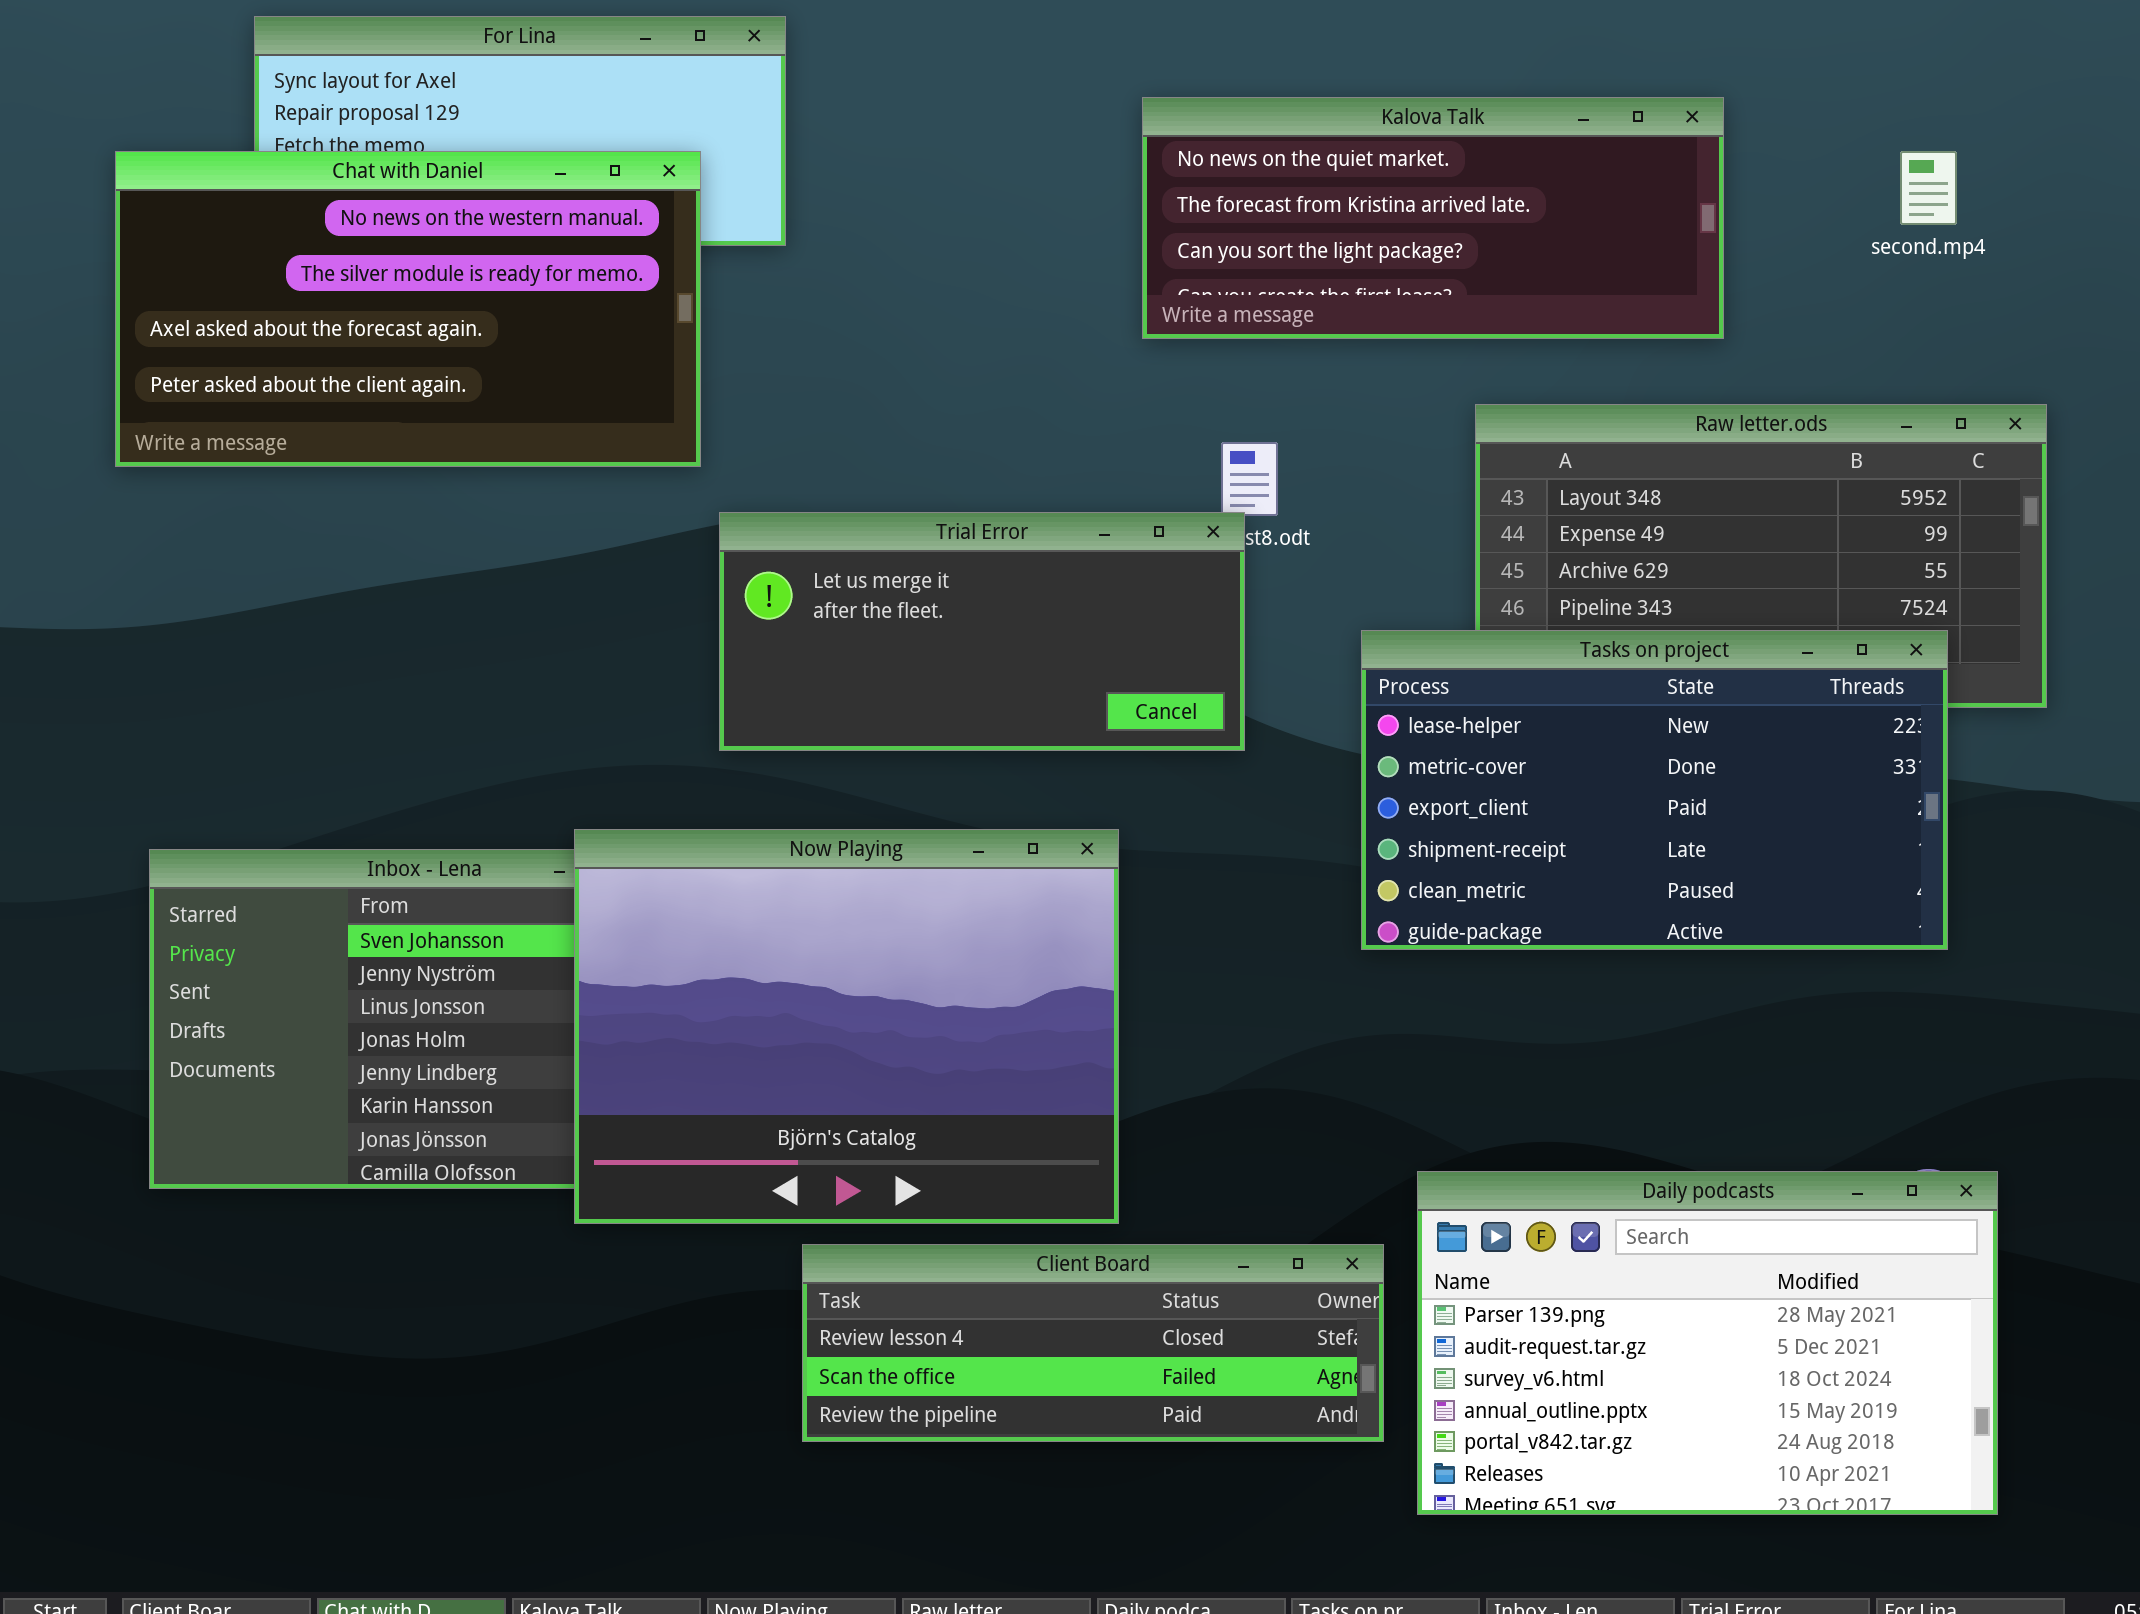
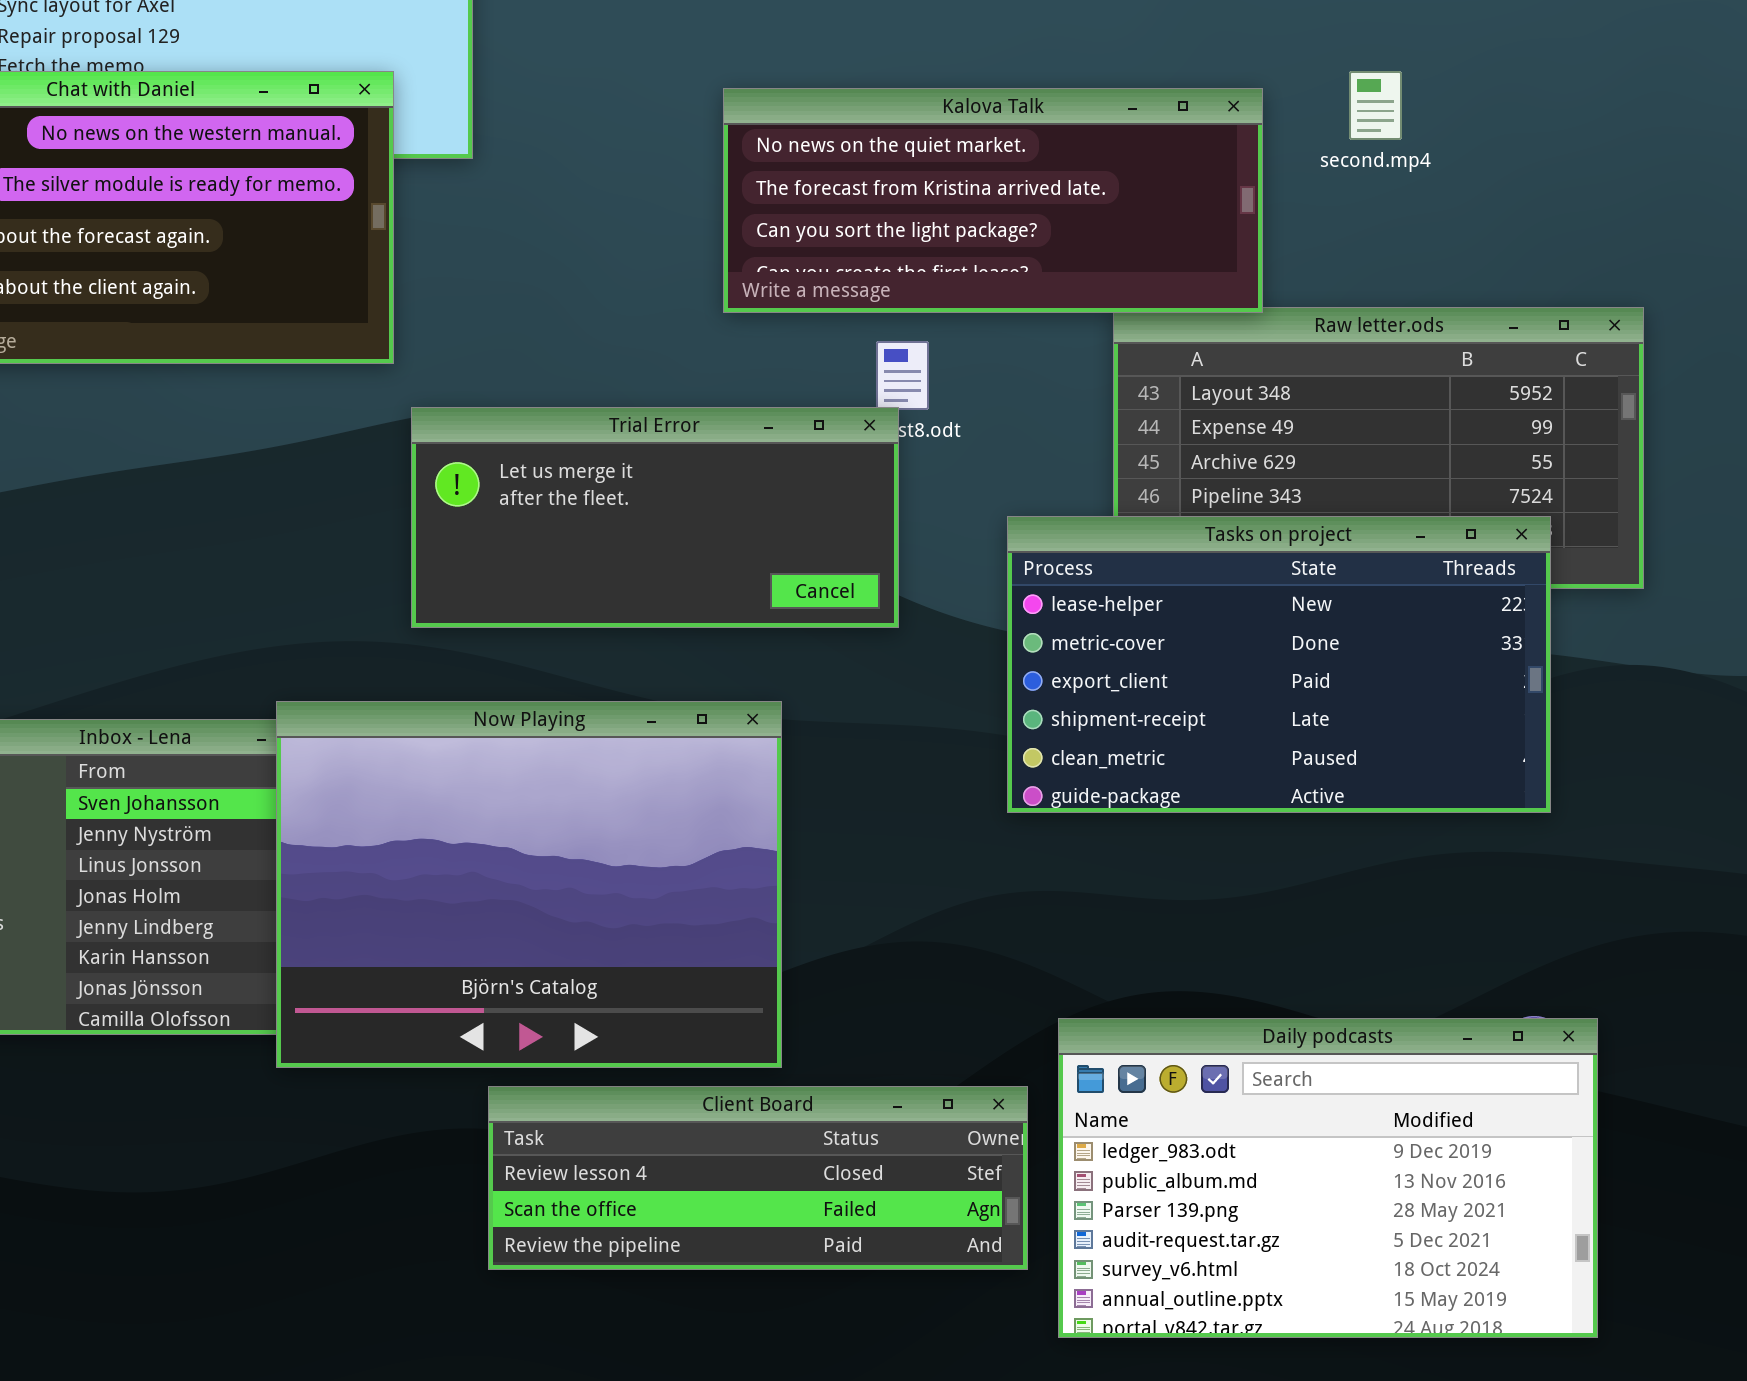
Kalova Talk: [1142,97,1724,339] -> [723,88,1263,313], moved
second.mp4: [1900,151,1957,225] -> [1349,71,1402,140], moved
Daily podcasts: [1417,1171,1998,1515] -> [1058,1018,1598,1338], scrolled up 2 rows

